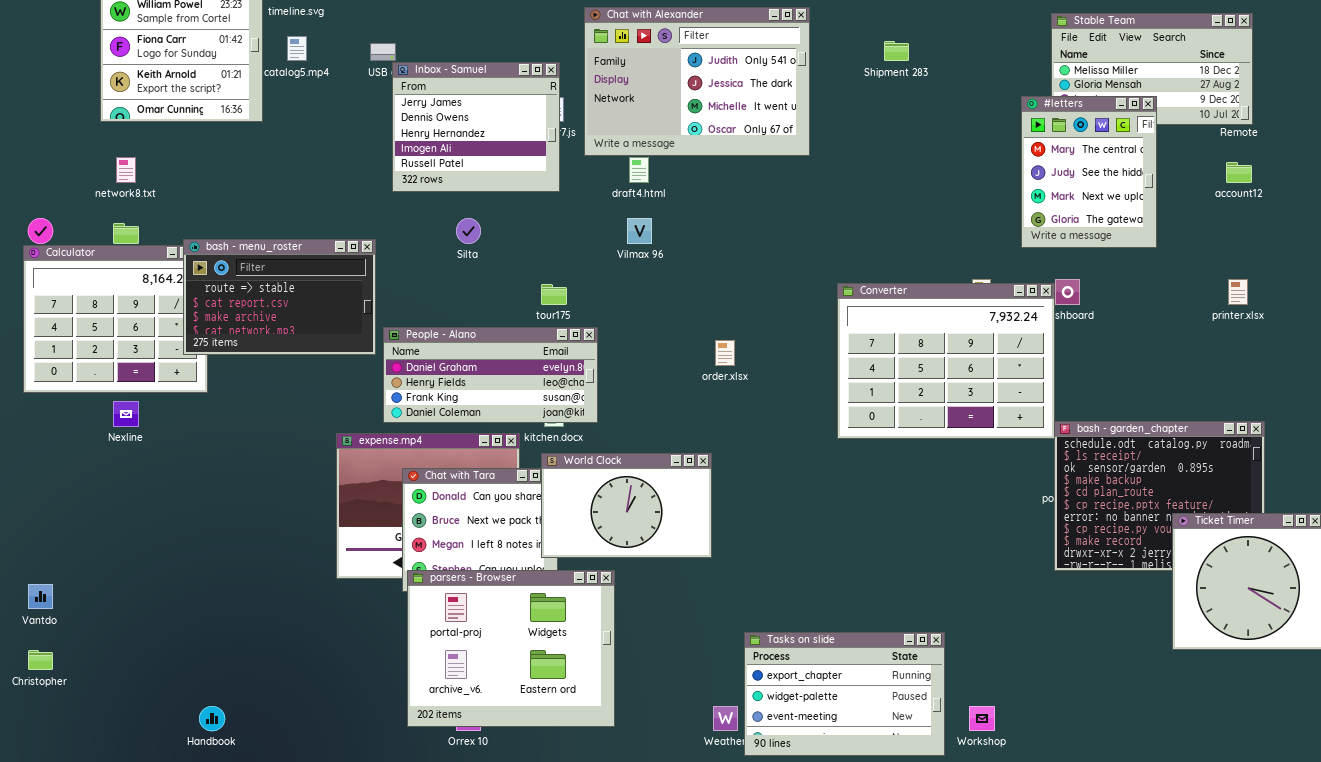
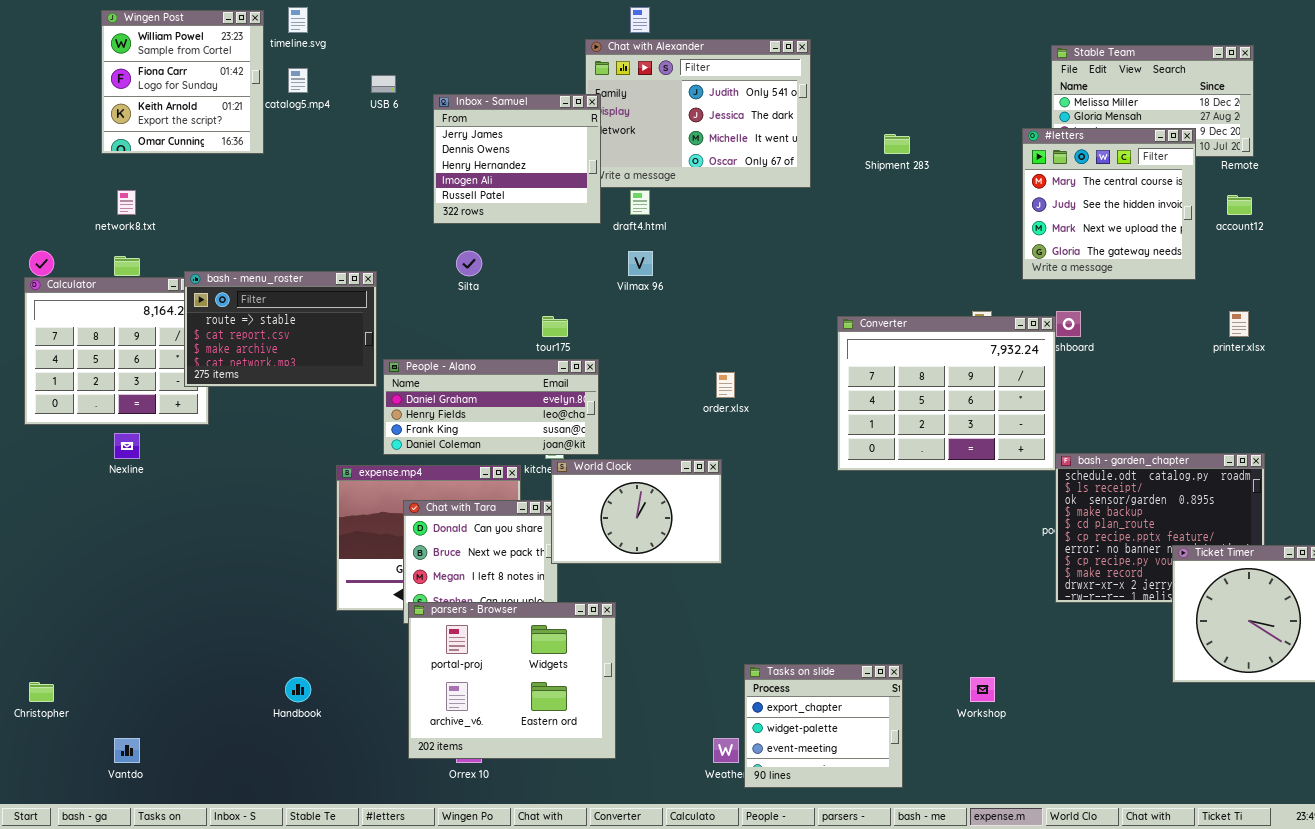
Shipment 283: [884,41,909,61] -> [884,134,910,154], moved
Inbox - Samuel: [392,62,560,192] -> [433,94,601,224], moved
#letters: [1021,96,1157,248] -> [1022,128,1196,280], resized
World Clock: [541,453,712,558] -> [551,459,722,564], moved
Vantdo: [28,584,53,609] -> [114,738,140,763], moved
Tasks on slide: [744,632,945,756] -> [744,664,903,788], resized
Handbook: [199,706,225,731] -> [285,677,311,702], moved
Workshop: [969,706,995,731] -> [970,677,995,702], moved

